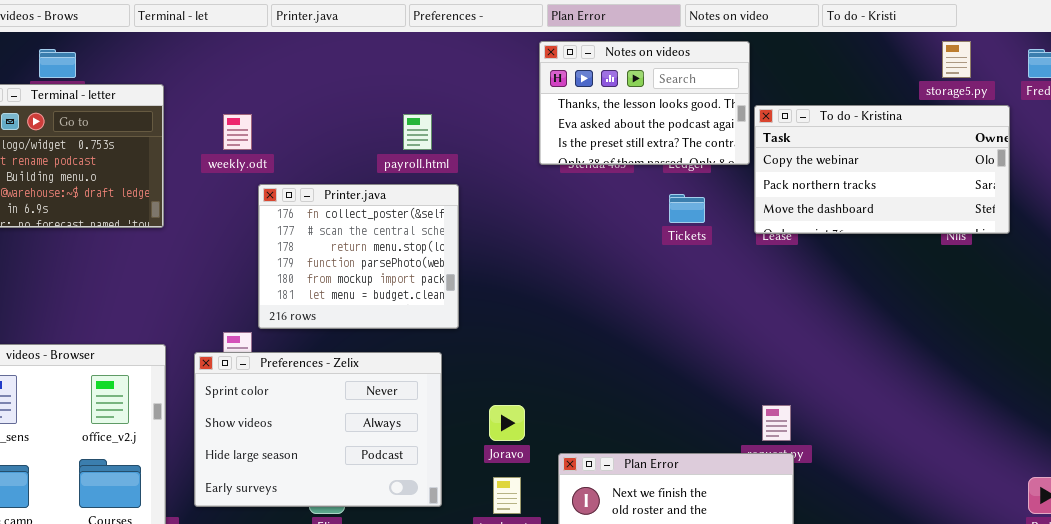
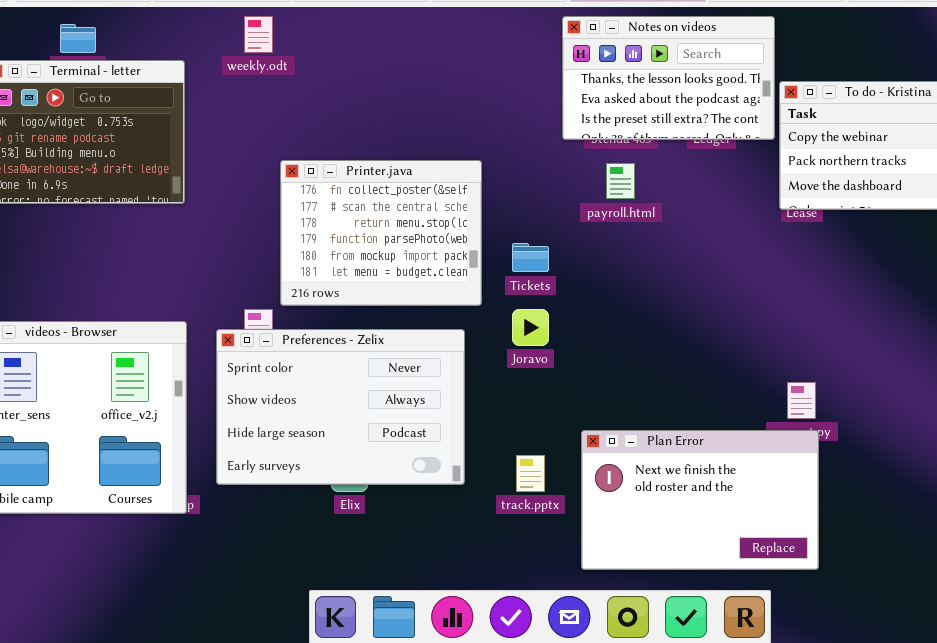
weekly.odt: [223,114,252,150] -> [244,16,273,53], moved
payroll.html: [403,114,432,150] -> [606,163,635,199], moved
Tickets: [669,194,705,223] -> [512,243,549,272], moved
Joravo: [489,405,525,441] -> [512,309,549,346], moved

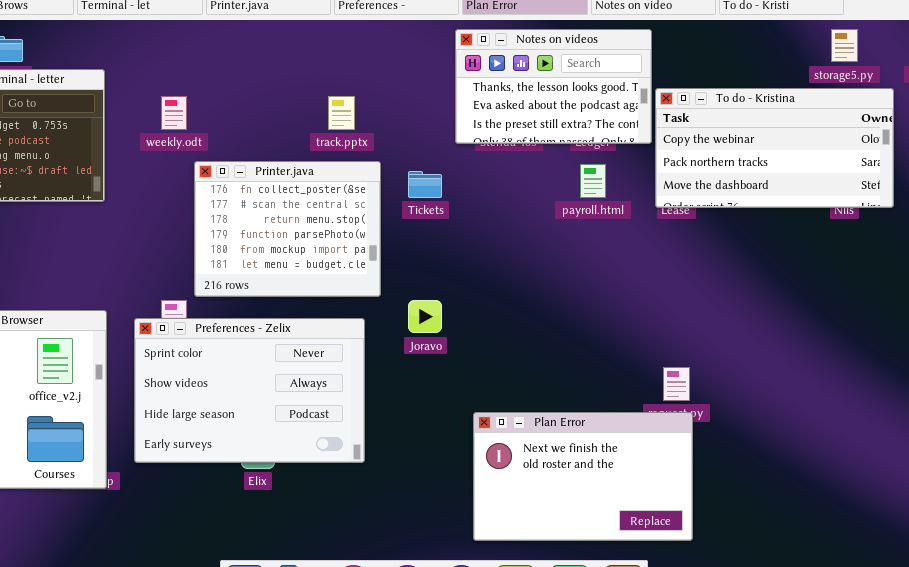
weekly.odt: [244,16,273,53] -> [161,96,187,130], moved
payroll.html: [606,163,635,199] -> [580,164,606,198], moved
Tickets: [512,243,549,272] -> [408,171,442,198], moved
track.pptx: [516,455,545,492] -> [328,96,355,130], moved

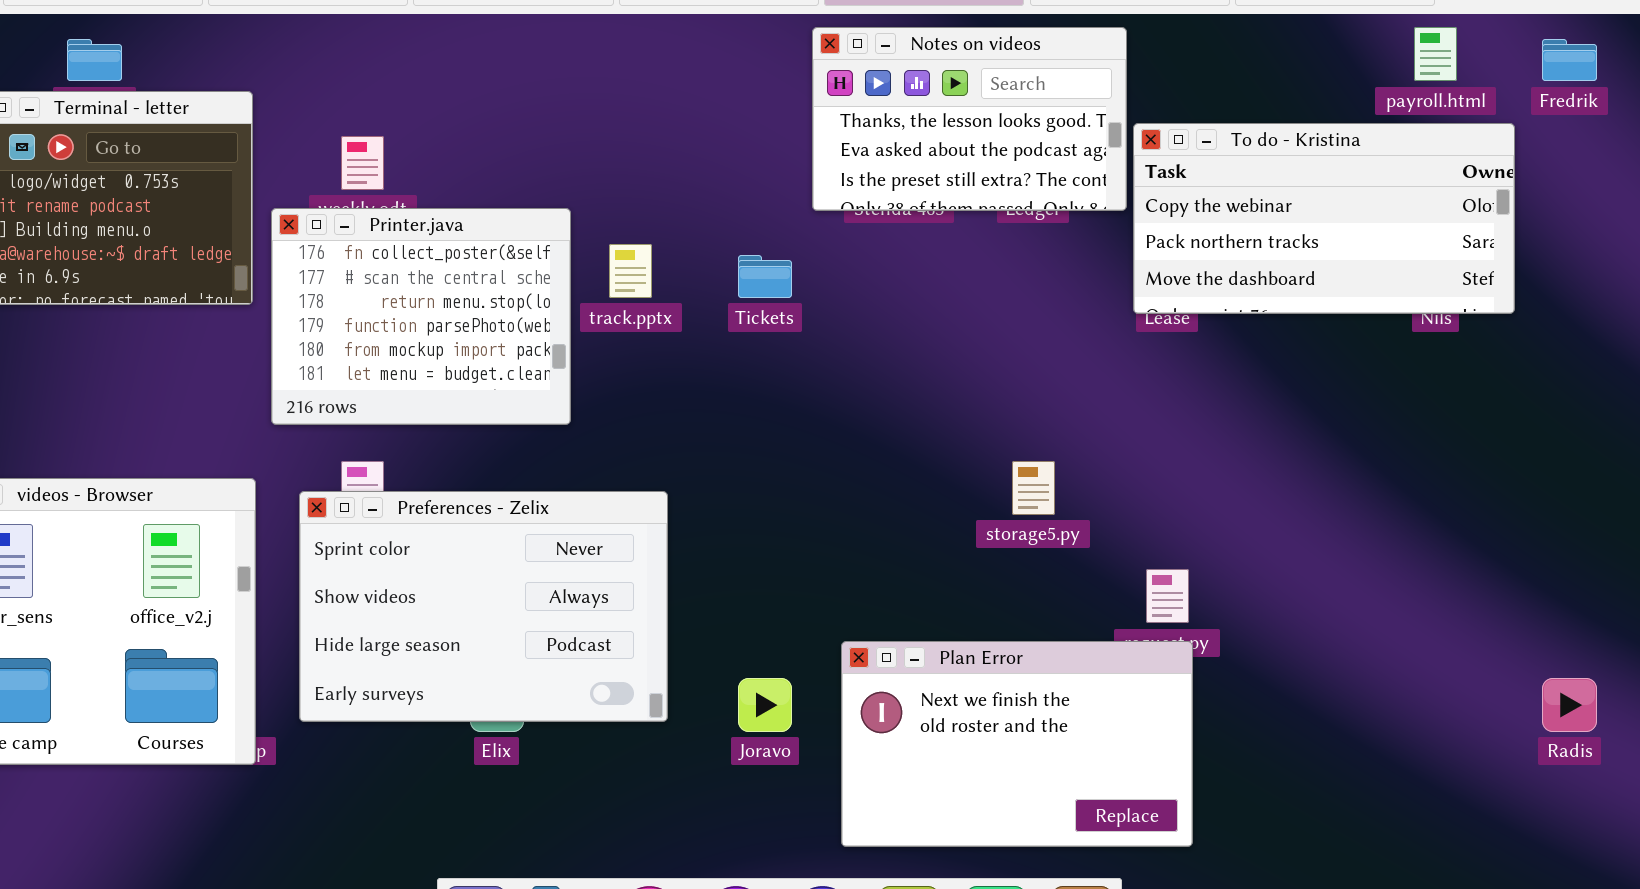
storage5.py: [831,29,858,62] -> [1012,461,1055,515], moved
track.pptx: [328,96,355,130] -> [609,244,652,298], moved
Printer.java: [194,161,381,297] -> [271,208,571,425], moved
payroll.html: [580,164,606,198] -> [1414,27,1457,81], moved
Joravo: [408,300,442,333] -> [738,678,792,732], moved

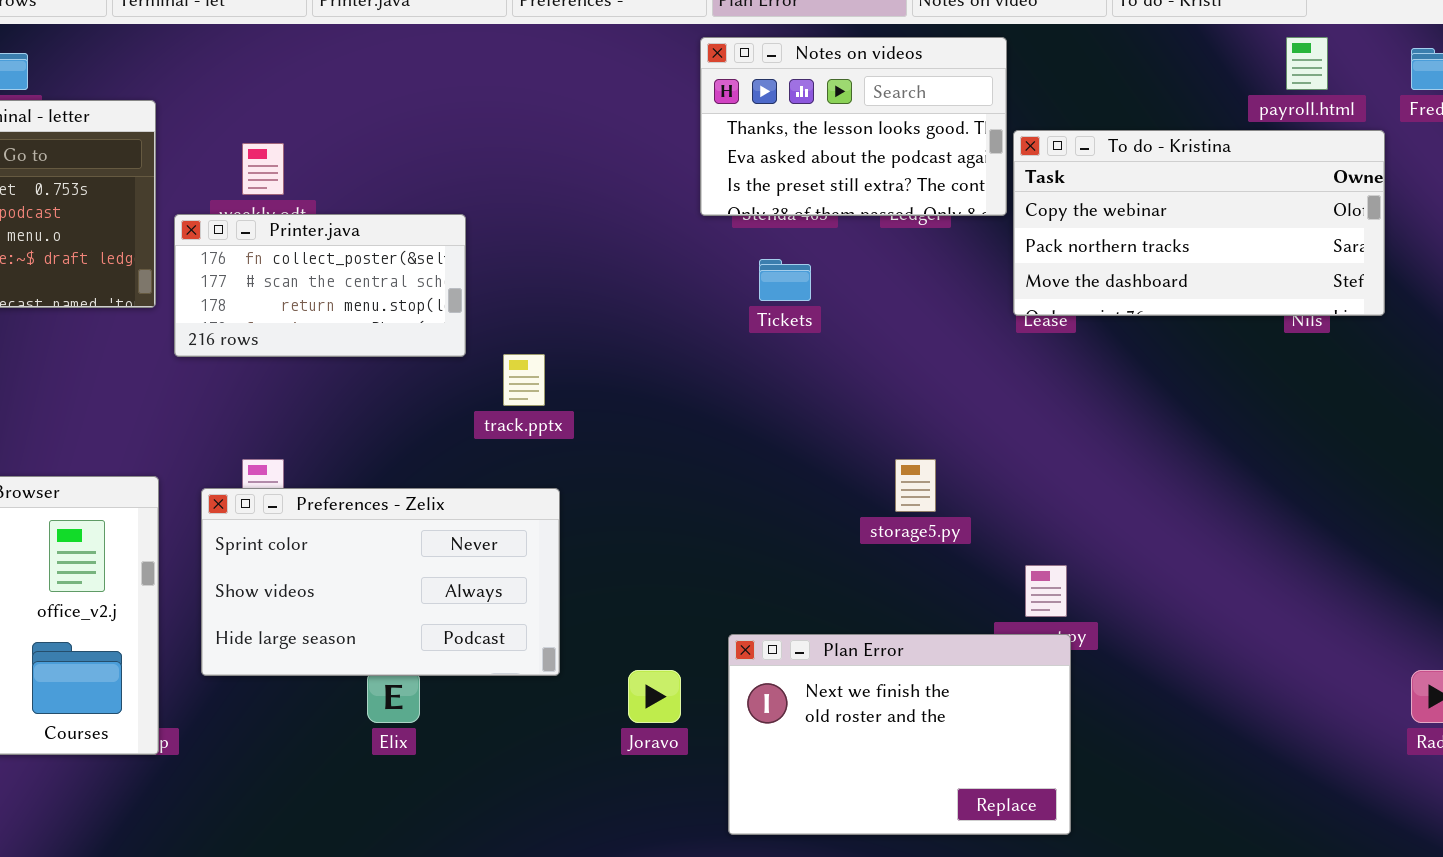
Printer.java: [271,208,571,425] -> [174,214,466,357], resized
track.pptx: [609,244,652,298] -> [503,354,545,406], moved
Tickets: [738,255,792,298] -> [759,259,811,301], moved
Preferences - Zelix: [299,491,668,722] -> [201,488,560,676], resized

